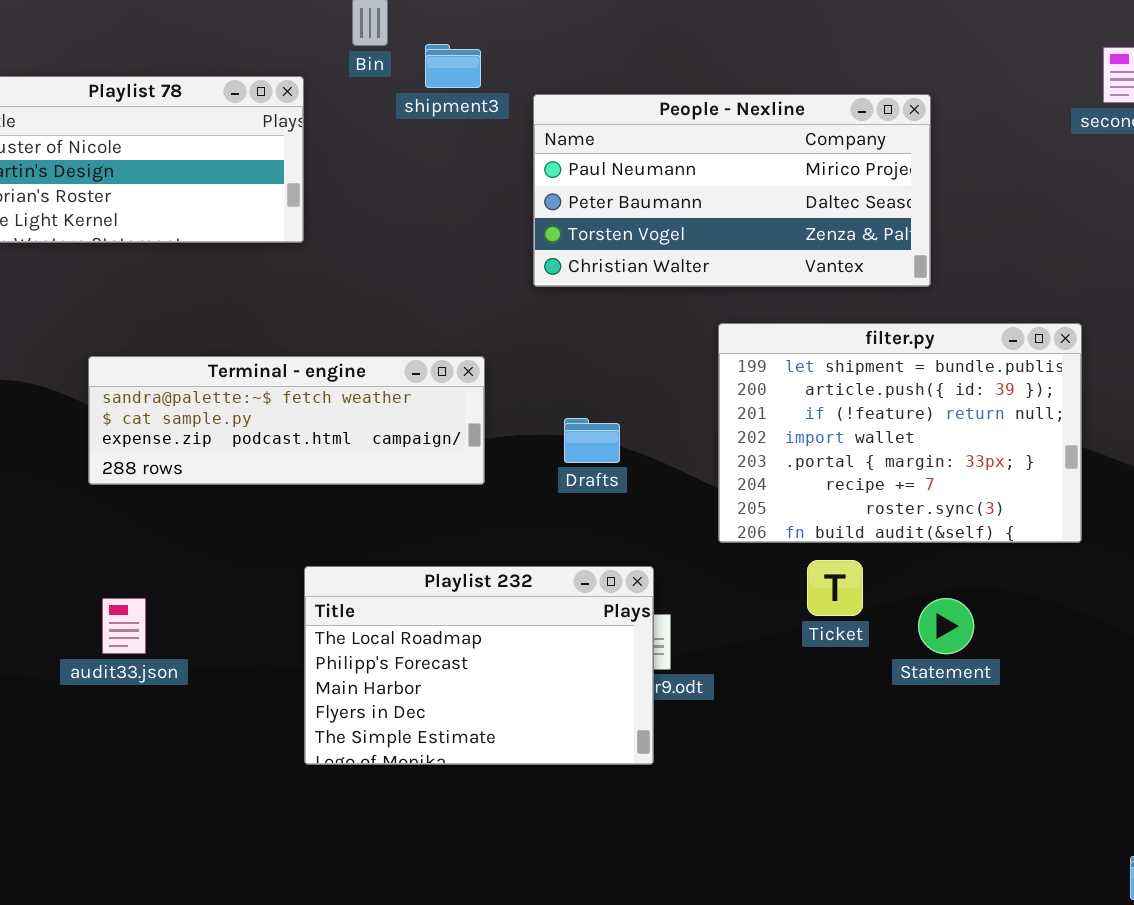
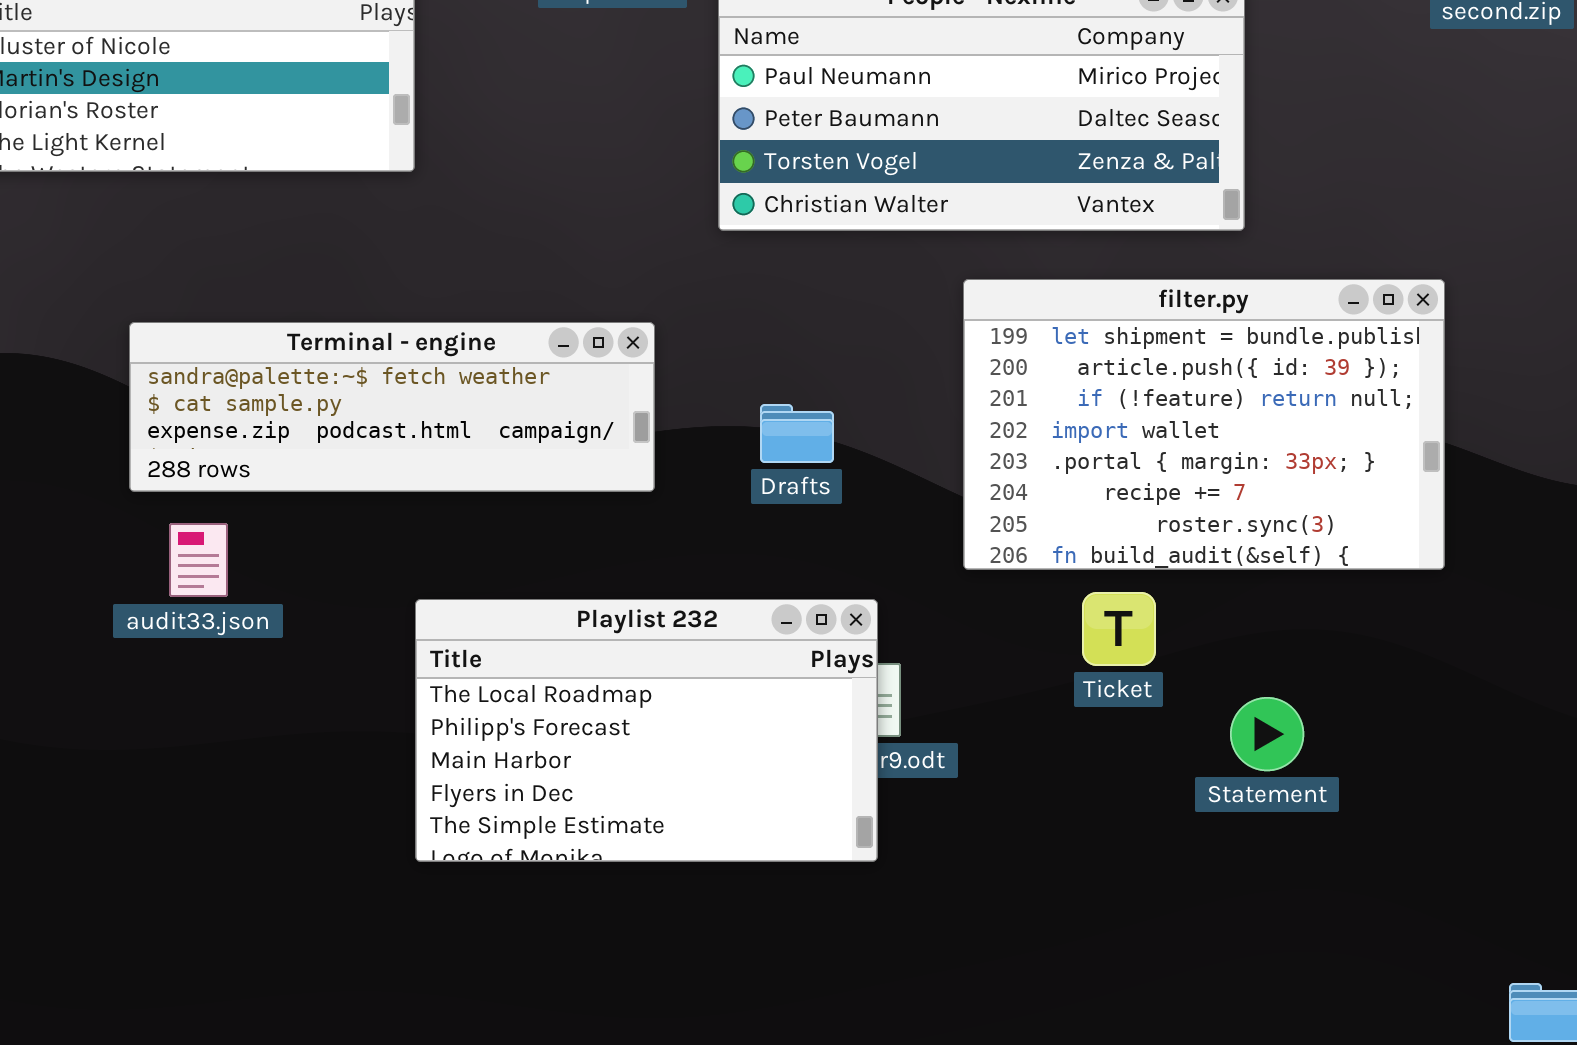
audit33.json: [102,598,146,654] -> [169,523,228,597], moved
Statement: [918,598,974,654] -> [1230,697,1304,771], moved

